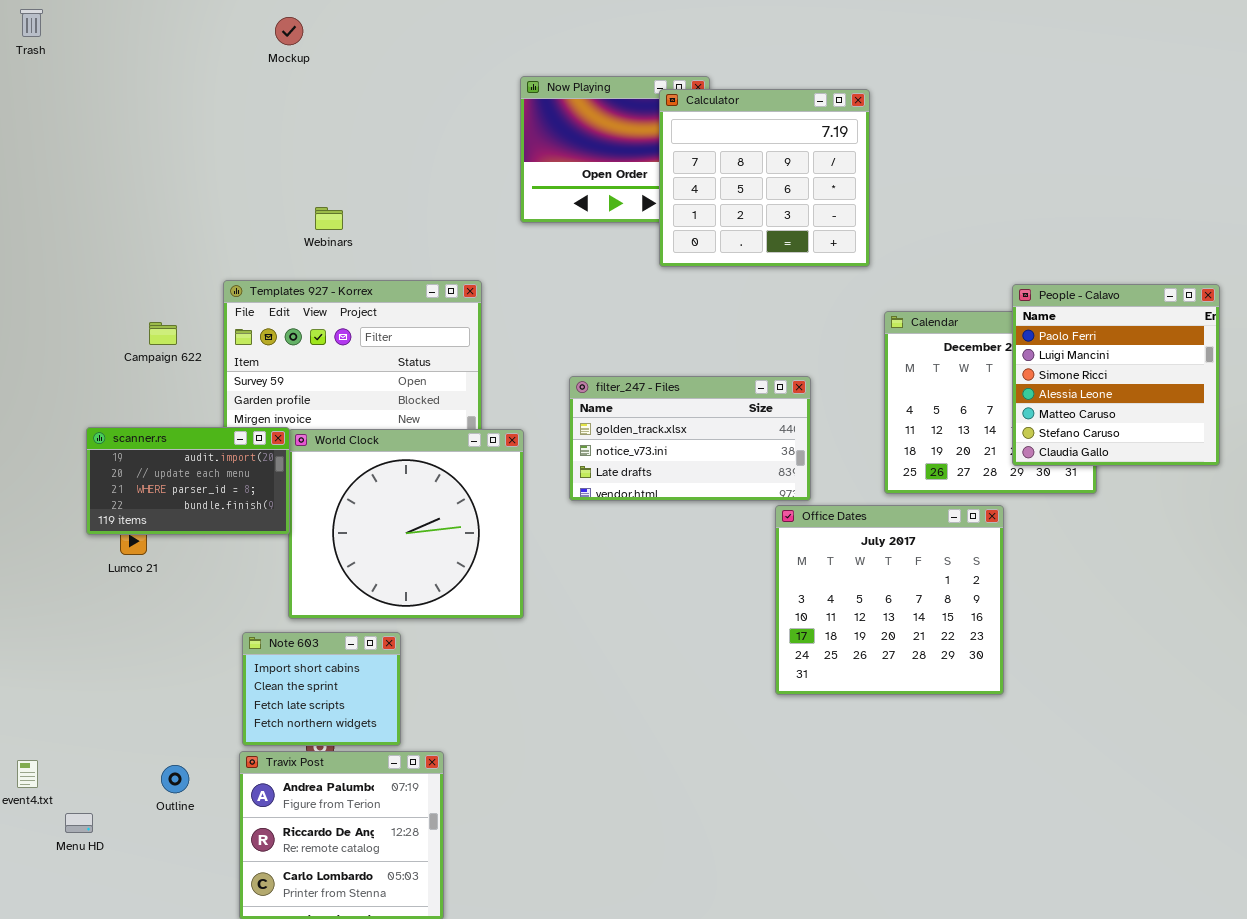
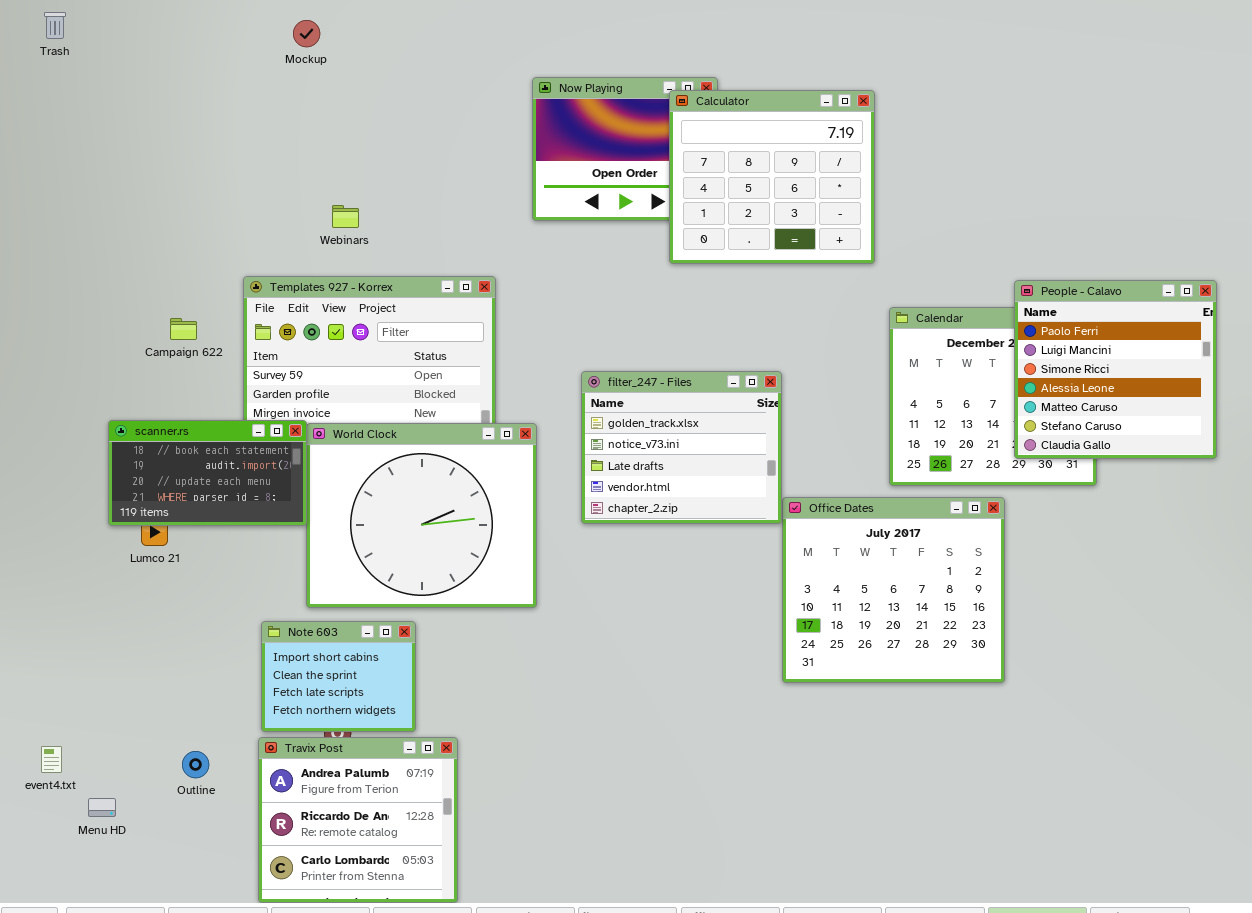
filter_247 - Files: [569,376,811,501] -> [581,371,782,524], resized
scanner.rs: [86,427,290,535] -> [108,420,307,526], scrolled up 1 row

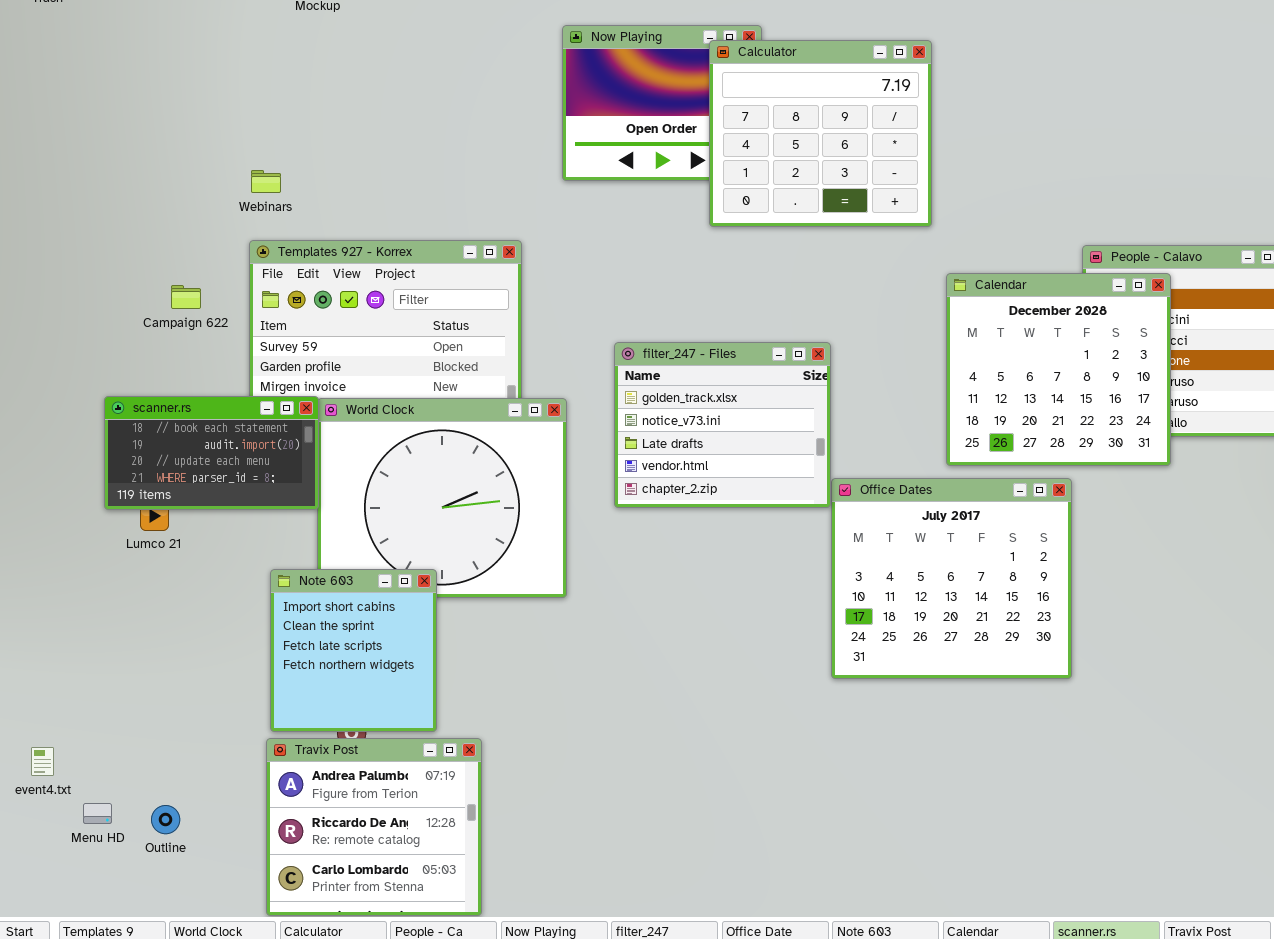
Webinars: [332,205,359,228] -> [251,170,281,193], moved
Calendar: [889,307,1097,486] -> [946,273,1171,466], raised
Note 603: [261,621,416,732] -> [270,569,437,732], resized
Outline: [182,751,209,778] -> [151,805,180,834], moved

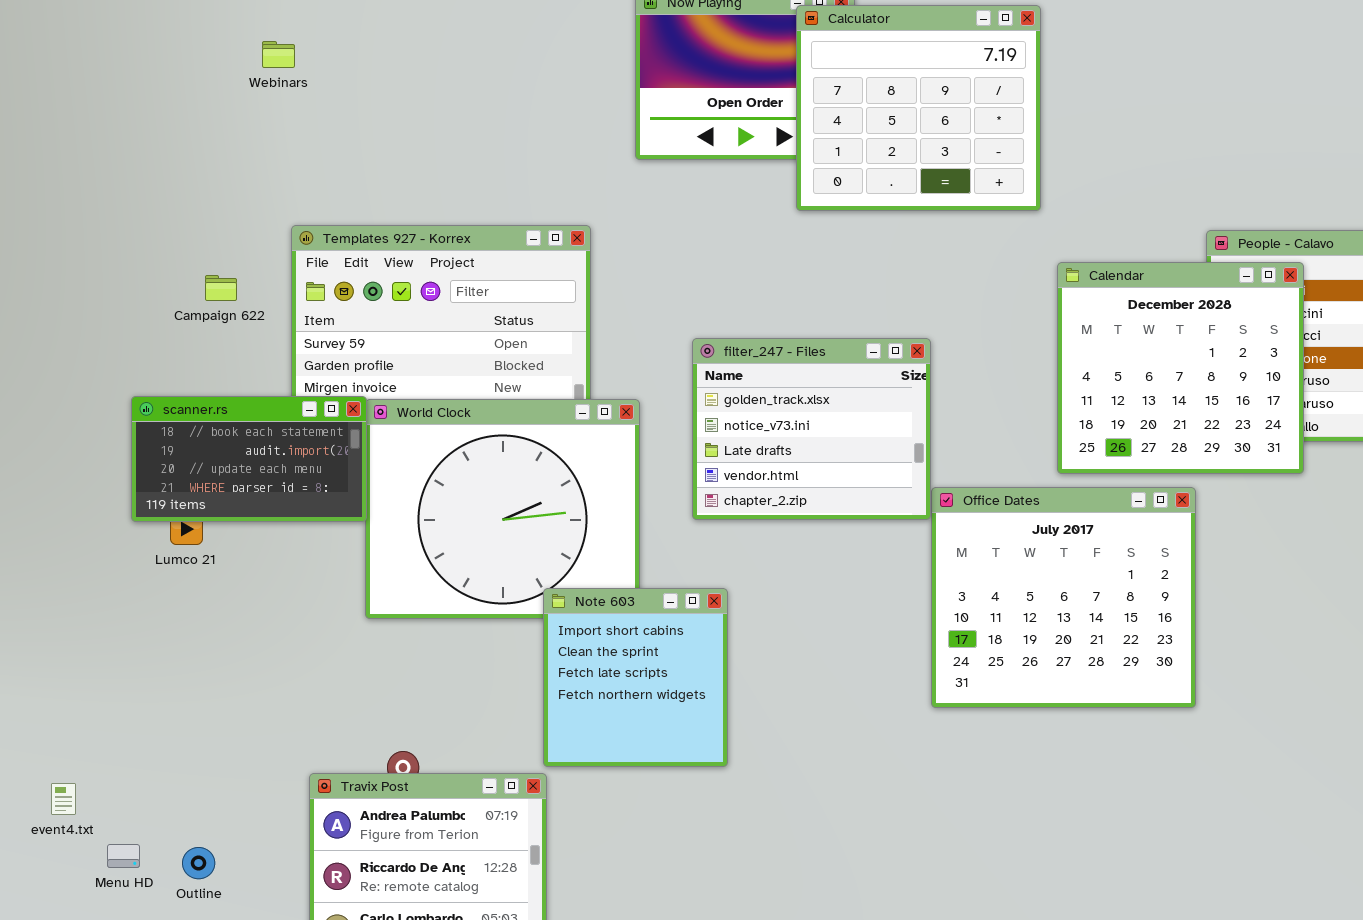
Webinars: [251,170,281,193] -> [262,41,295,68], moved
Note 603: [270,569,437,732] -> [543,588,728,767], moved

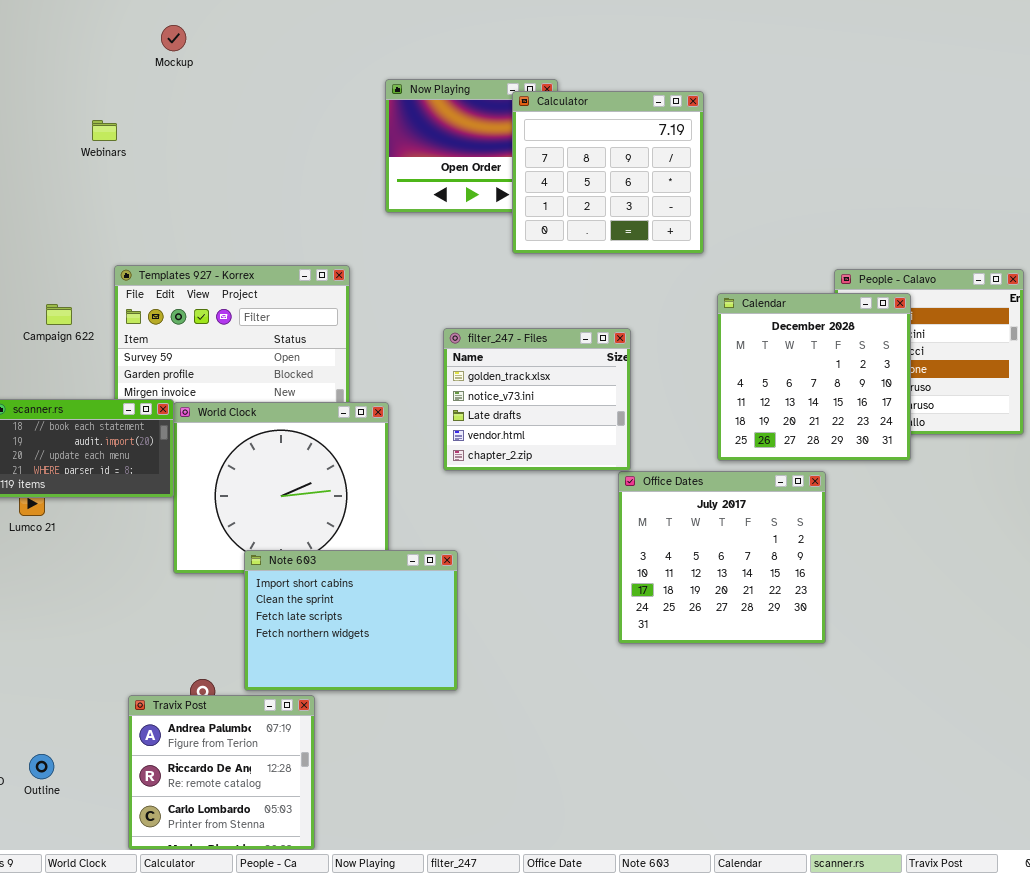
filter_247 - Files: [692,338,931,520] -> [443,328,631,471], moved
Note 603: [543,588,728,767] -> [244,550,458,691], resized

